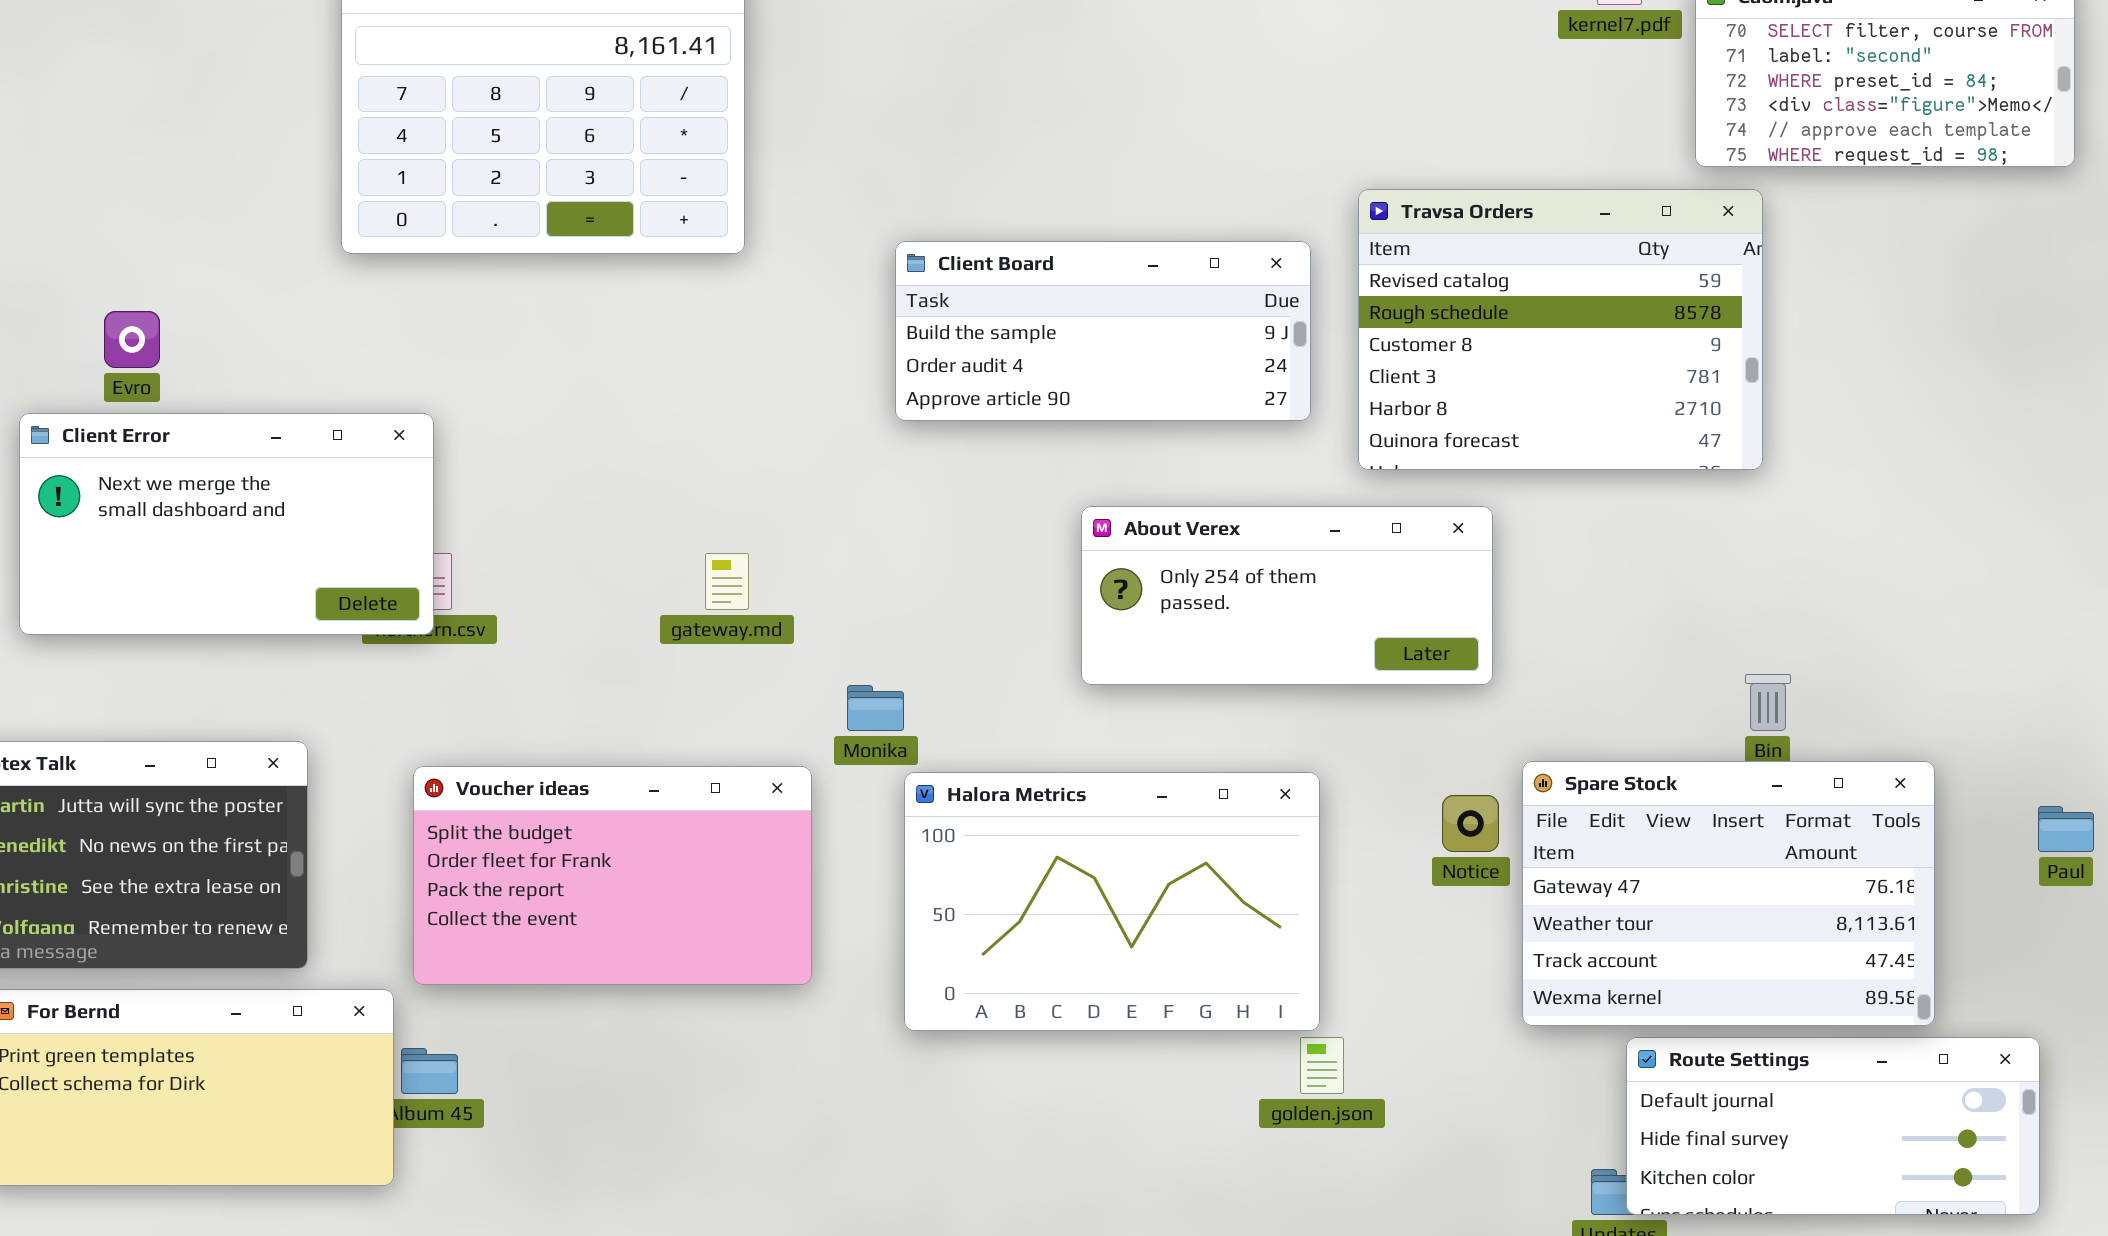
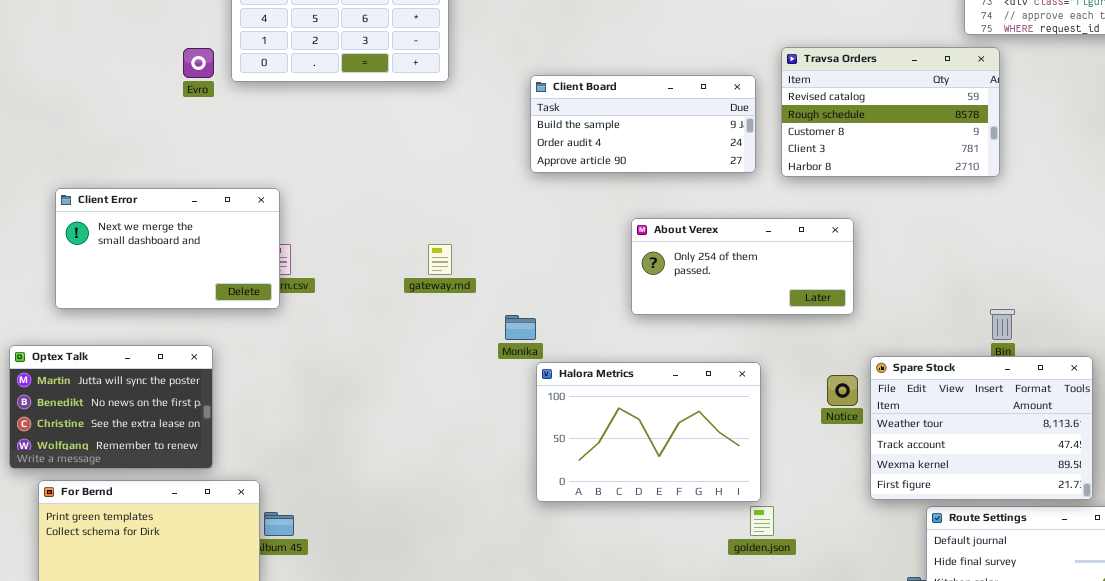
Travsa Orders: [1358,189,1763,470] -> [781,47,1000,177], resized
Evro: [104,311,160,368] -> [183,48,214,78], moved
Client Error: [19,413,434,635] -> [55,188,280,309], moved
Spare Stock: [1522,761,1935,1026] -> [870,356,1093,500], scrolled down 1 row
Voucher ideas: [413,766,812,985] -> none, closed

